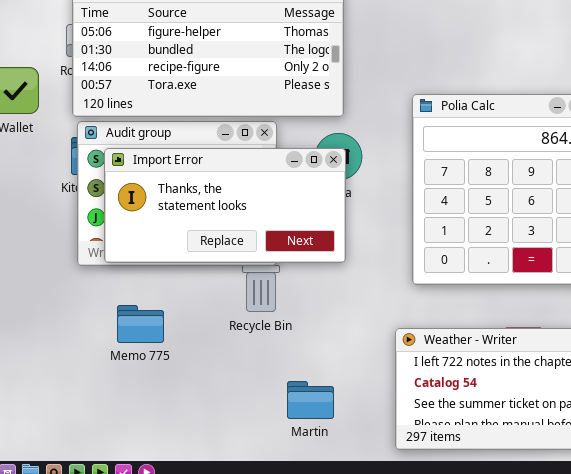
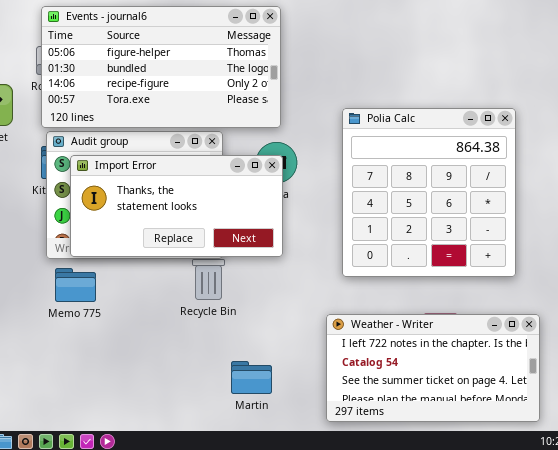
Memo 775: [117,305,164,343] -> [55,268,96,302], moved

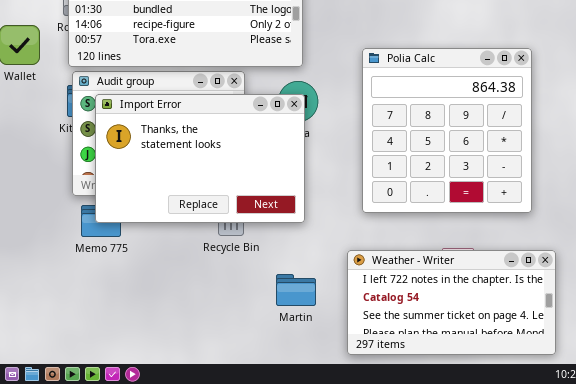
Import Error: [70,155,283,257] -> [95,94,305,223], resized
Martin: [231,361,272,394] -> [276,274,316,306], moved

